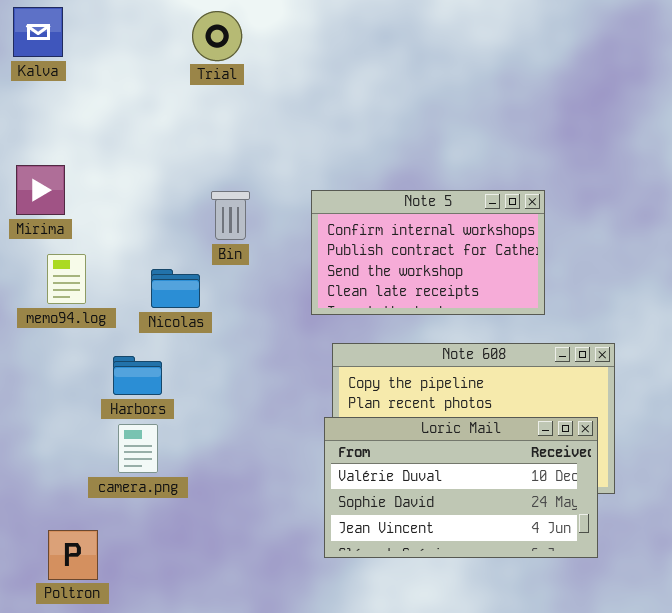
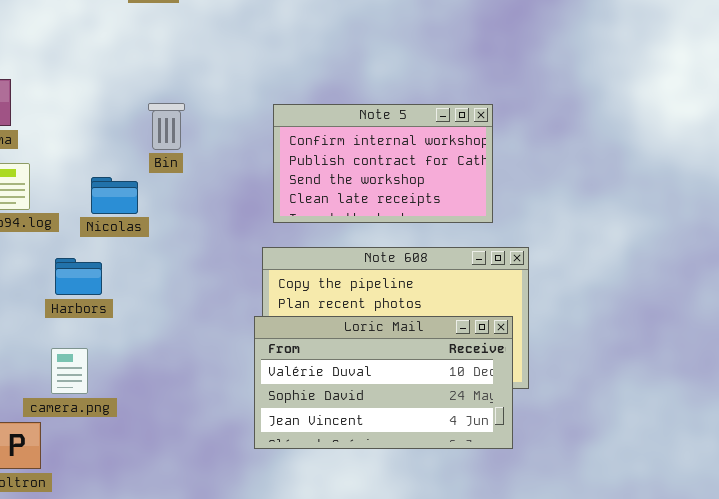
Note 5: [311,190,545,315] -> [273,104,493,223], moved
camera.png: [118,424,158,473] -> [51,348,88,394], moved

